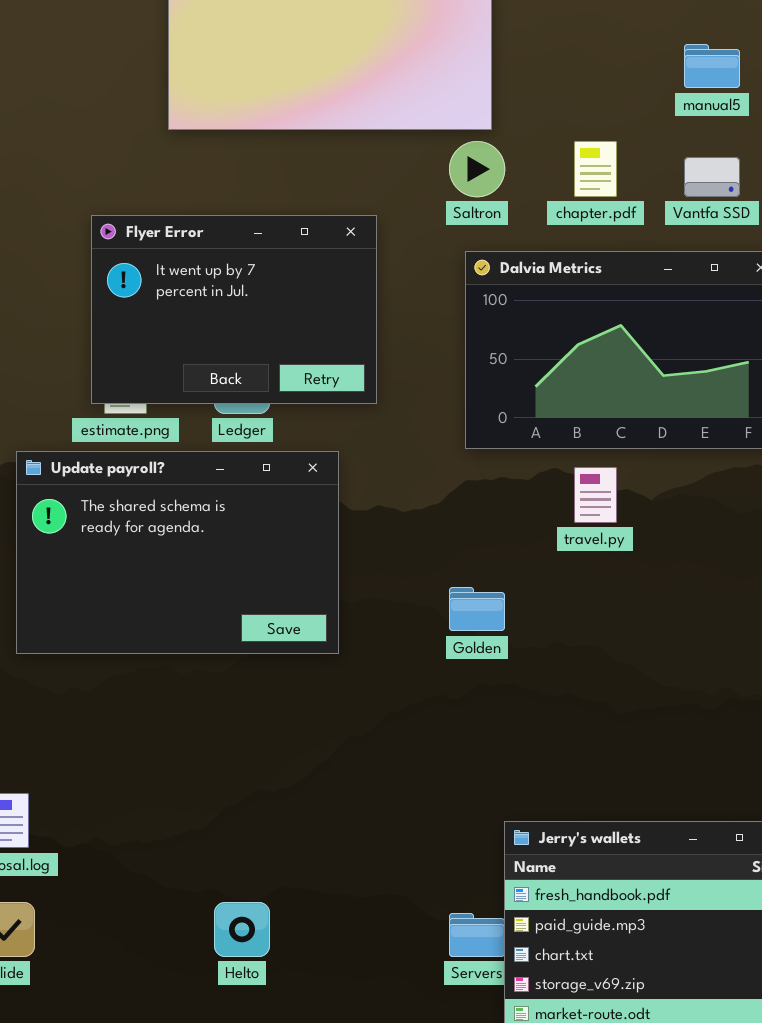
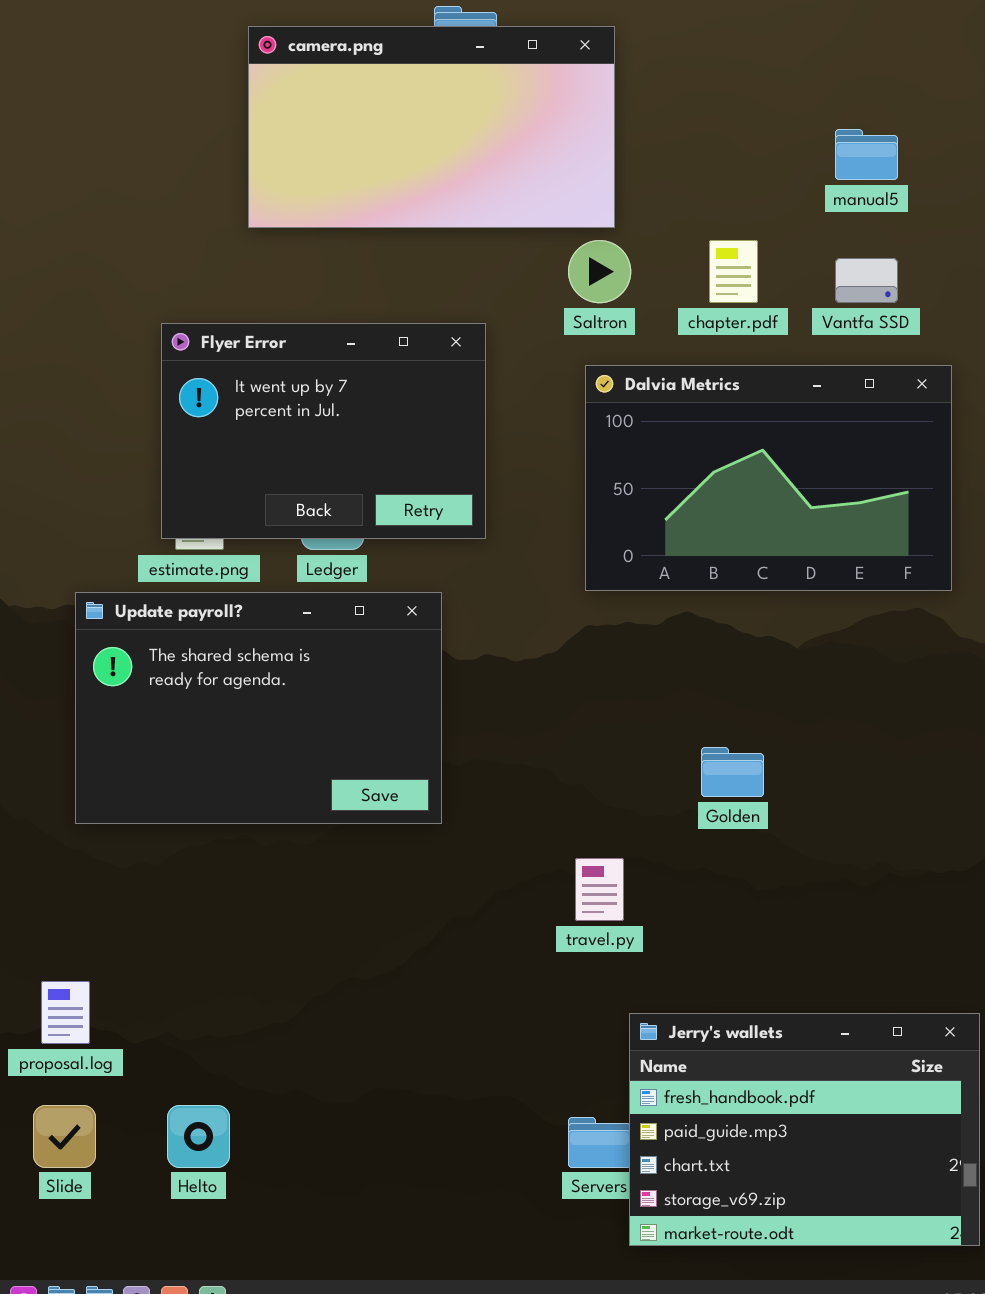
travel.py: [574,467,617,523] -> [575,858,624,921], moved
Golden: [449,587,505,631] -> [701,747,764,797], moved
Helto: [214,902,270,957] -> [167,1105,230,1168], moved

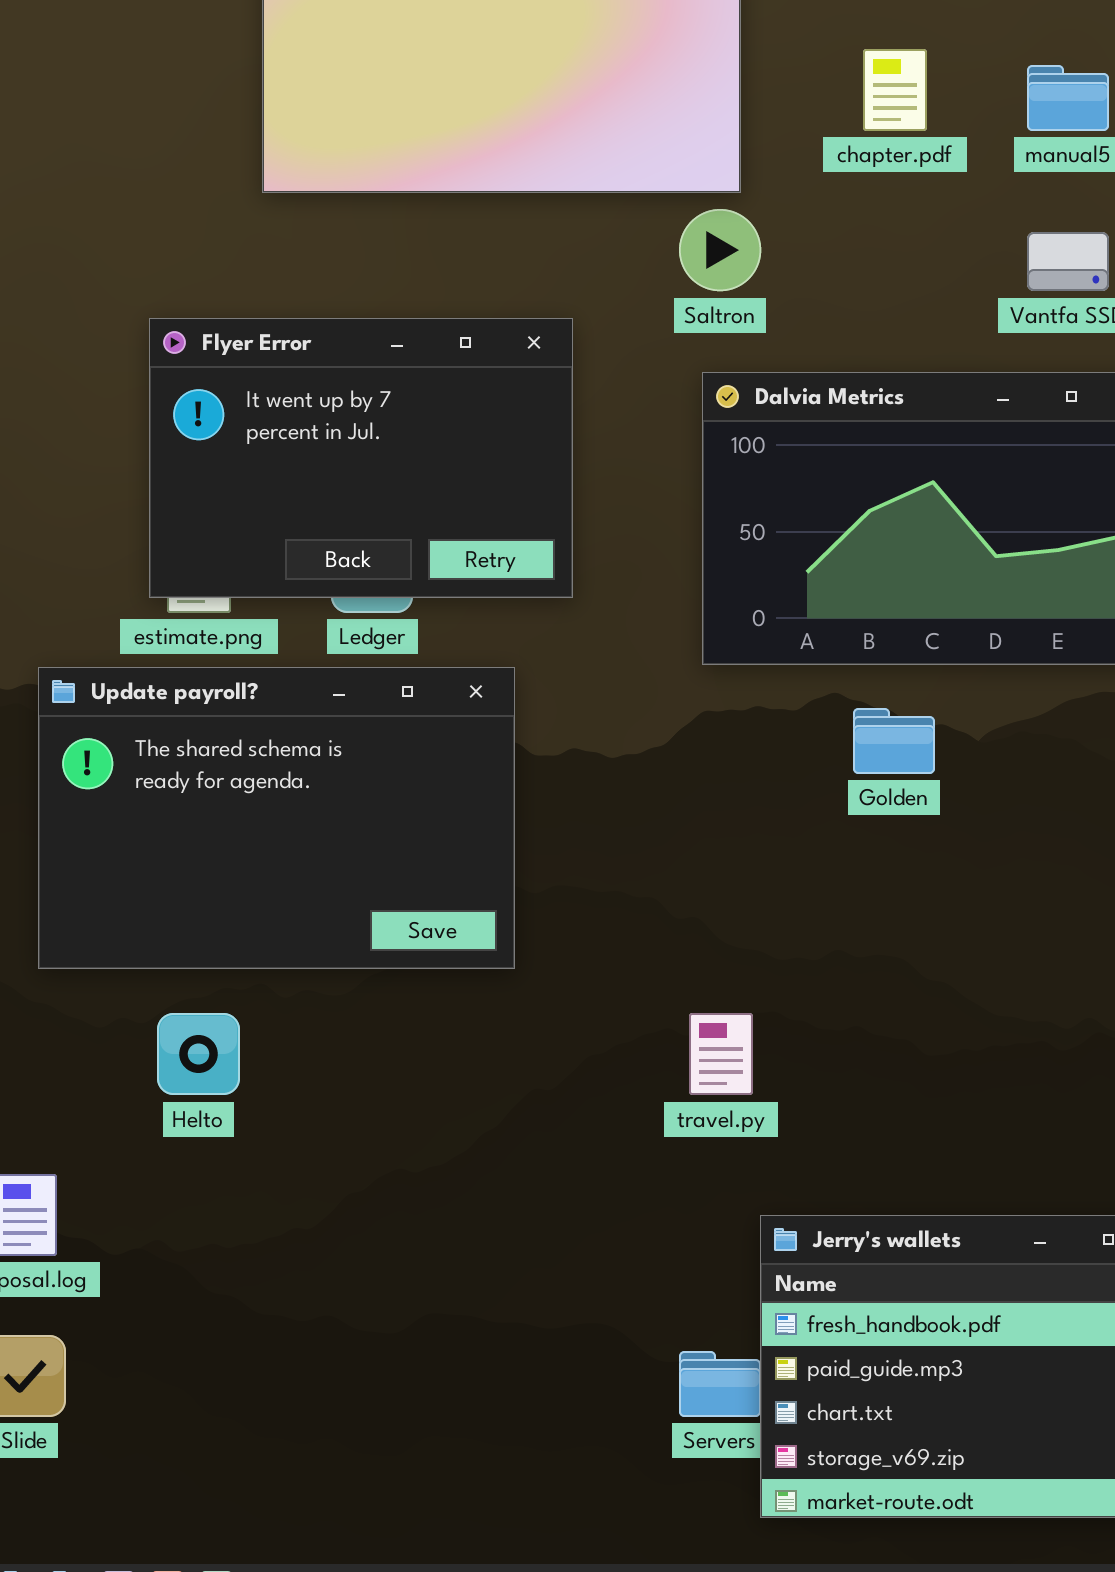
chapter.pdf: [709,240,758,303] -> [863,49,927,131], moved
Golden: [701,747,764,797] -> [853,708,935,774], moved
Helto: [167,1105,230,1168] -> [157,1013,240,1095], moved

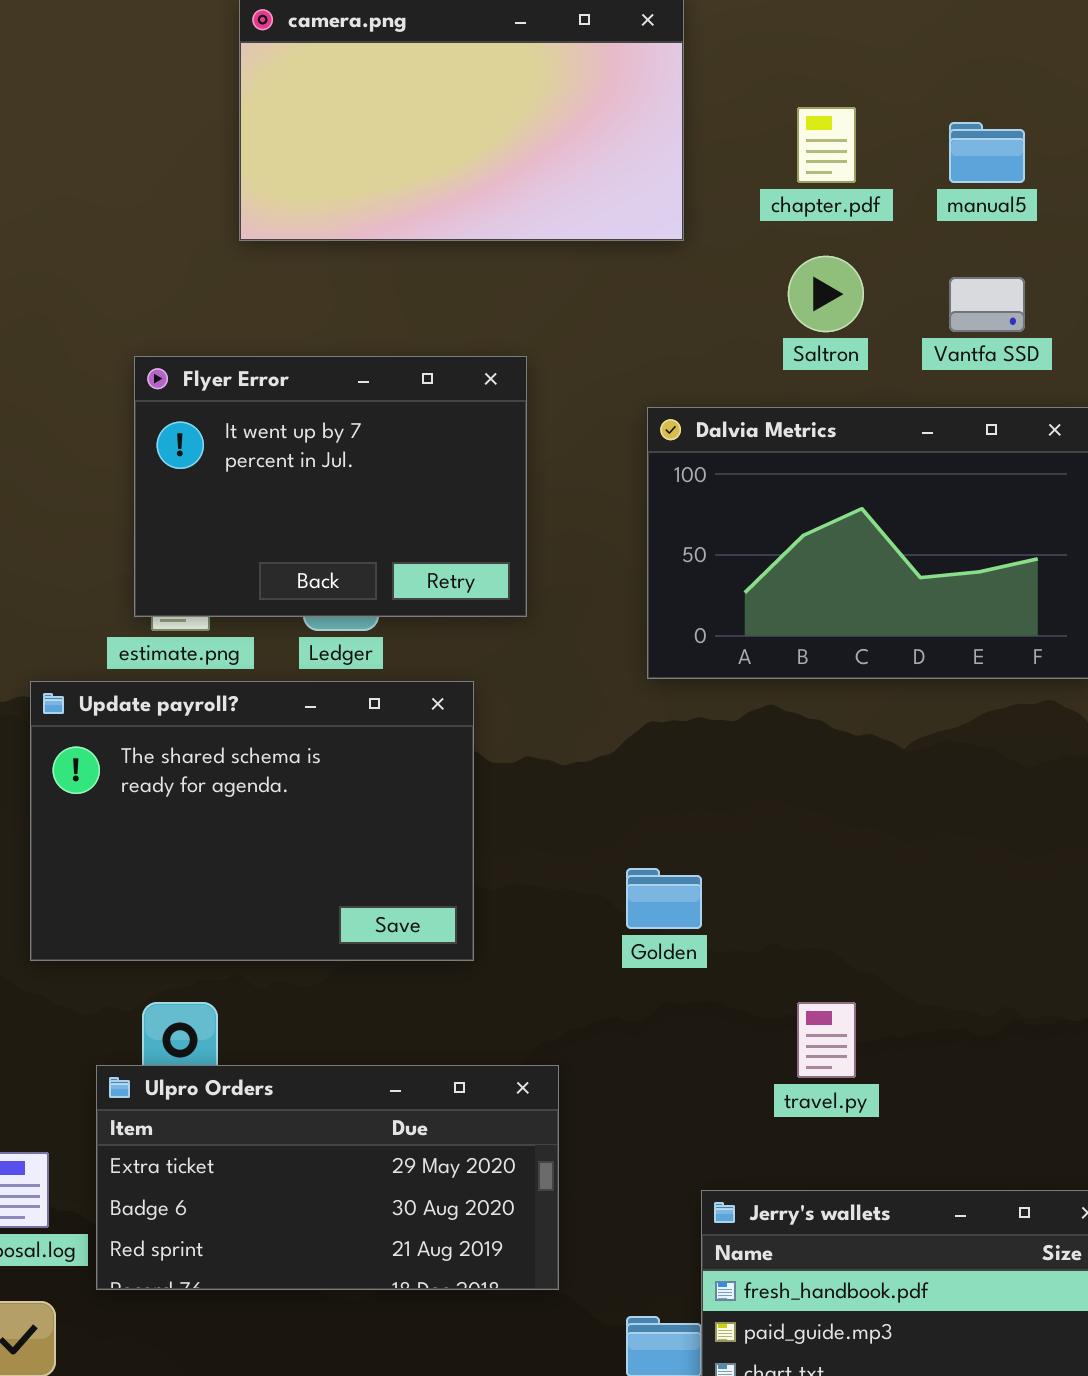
Saltron: [679,209,761,291] -> [788,256,864,332], moved
Golden: [853,708,935,774] -> [626,868,702,929], moved
travel.py: [689,1013,753,1095] -> [797,1002,856,1078], moved
Ulpro Orders: none -> [96,1065,559,1290], opened

